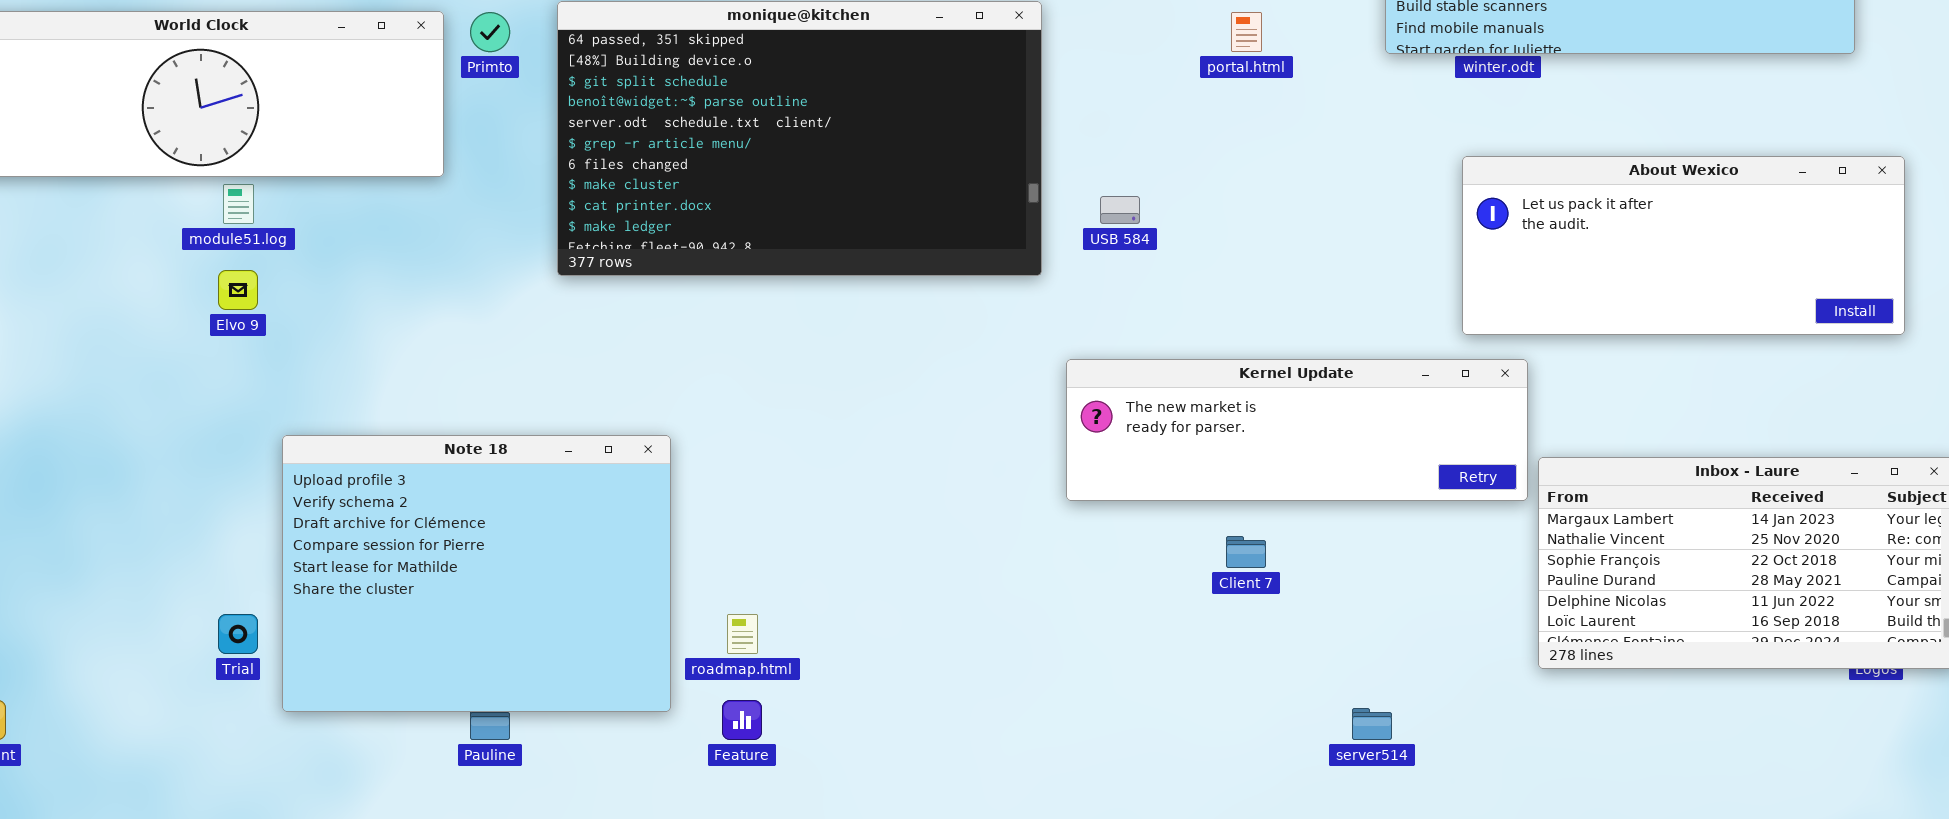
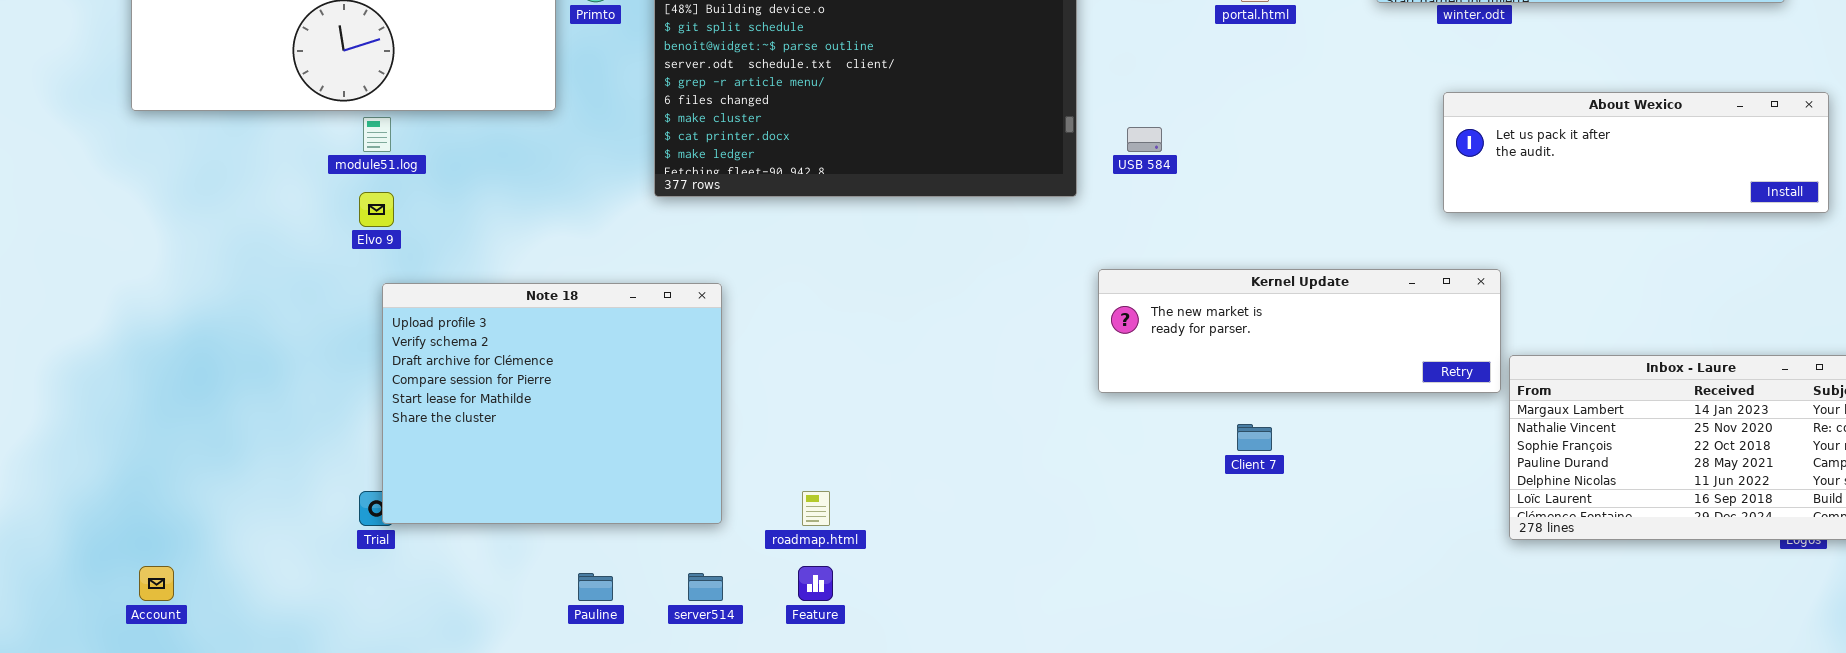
About Wexico: [1462,156,1905,335] -> [1443,92,1829,213], resized
Note 18: [282,435,671,712] -> [382,283,722,524], moved
server514: [1352,708,1392,740] -> [688,573,723,601], moved

